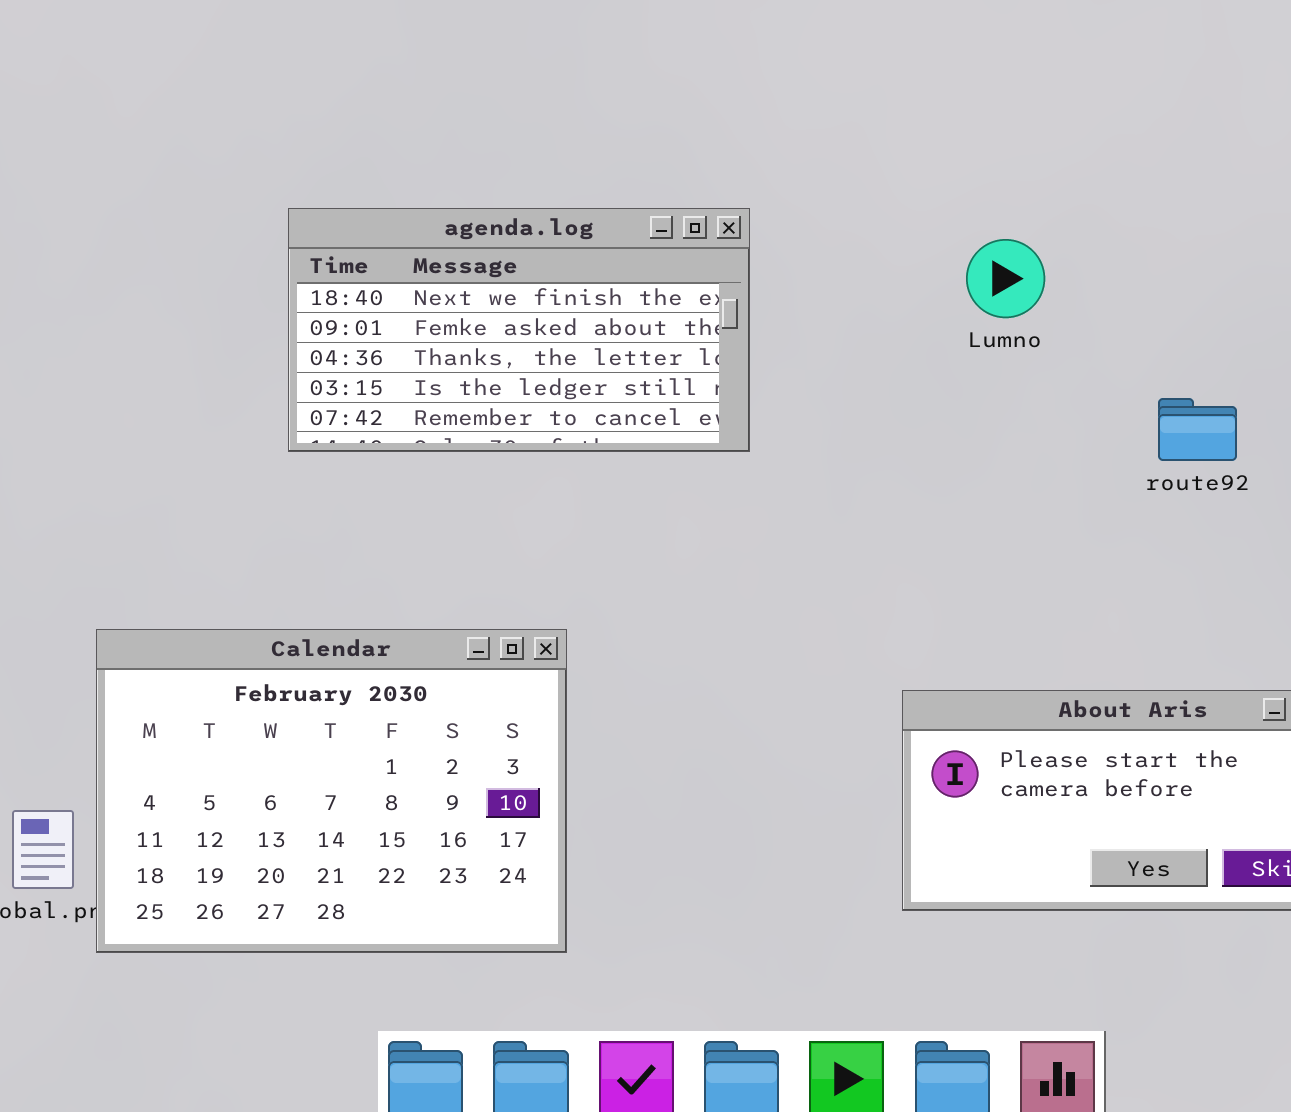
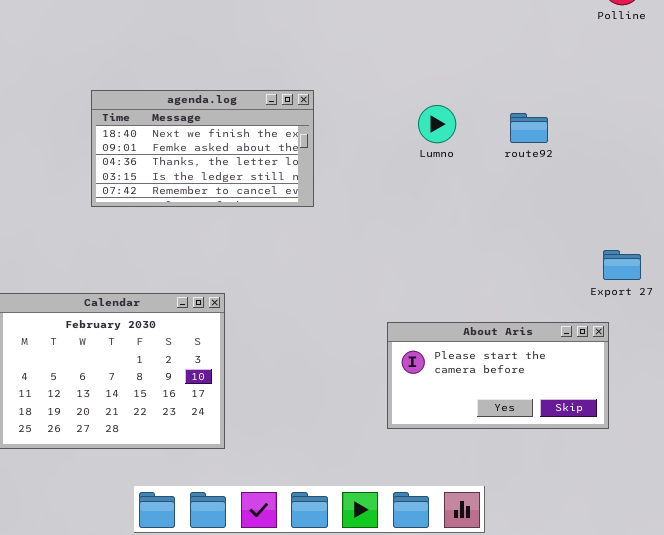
route92: [1158,398,1237,461] -> [510,113,548,143], moved

